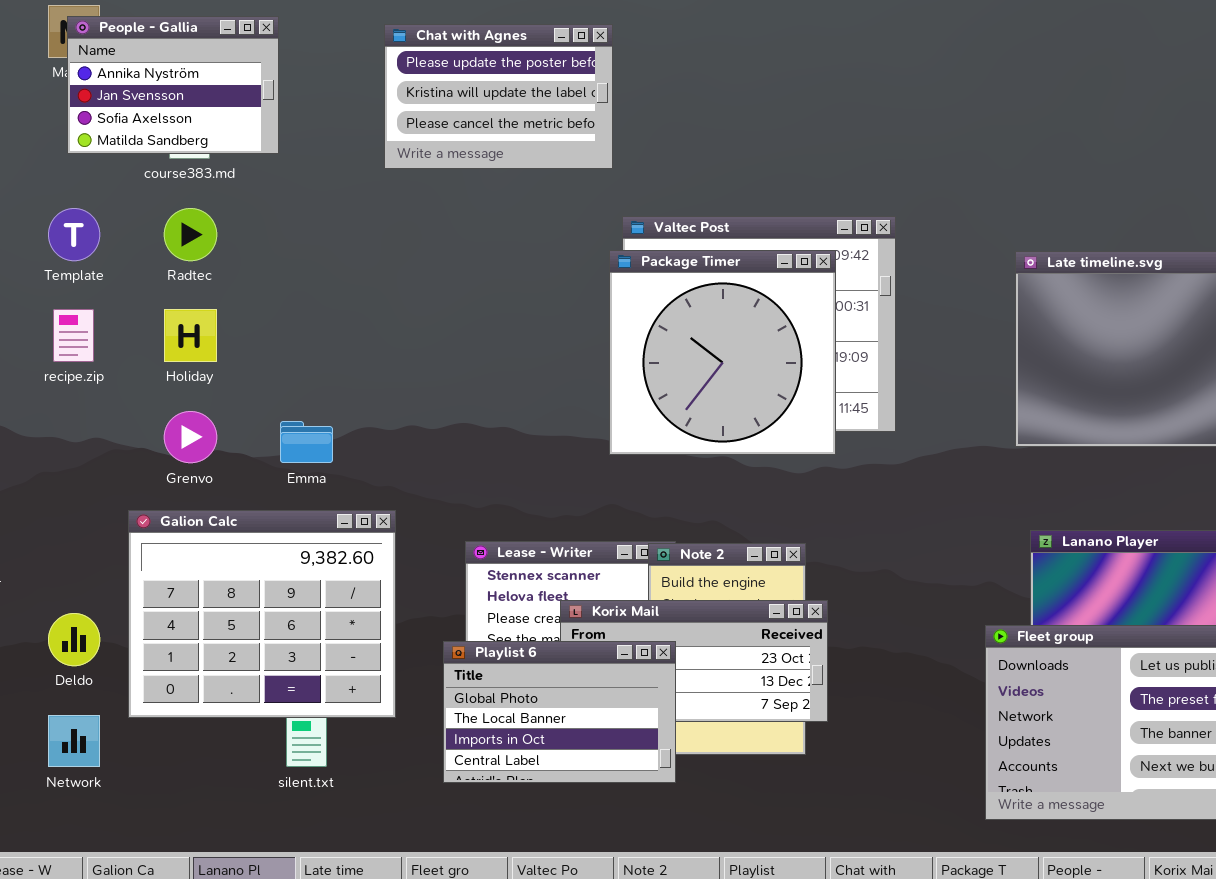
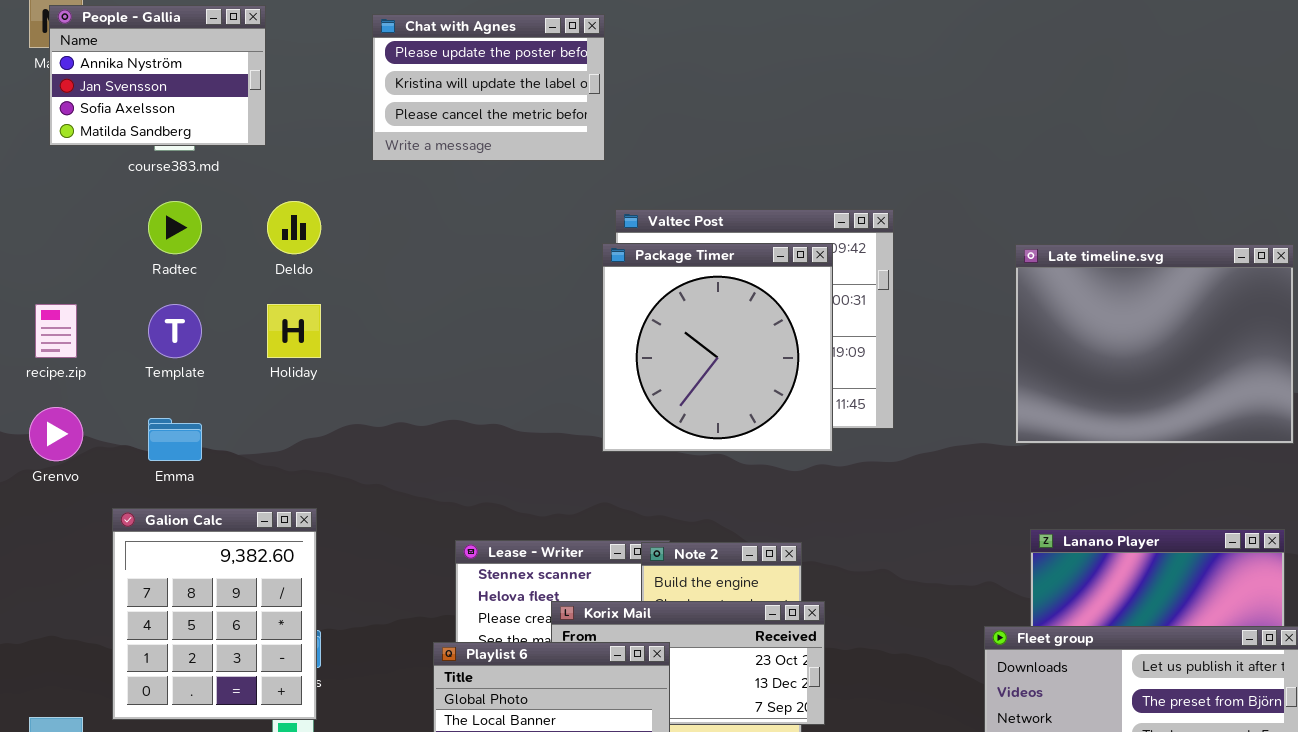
Template: [48,208,100,261] -> [148,304,202,358], moved
Holiday: [164,309,217,362] -> [267,304,321,358], moved
Grenvo: [164,411,217,463] -> [29,407,83,461], moved
Emma: [280,421,333,463] -> [148,418,202,461], moved
Galion Calc: [128,510,396,718] -> [112,508,317,720], resized
Deldo: [48,613,100,666] -> [267,201,321,254], moved

